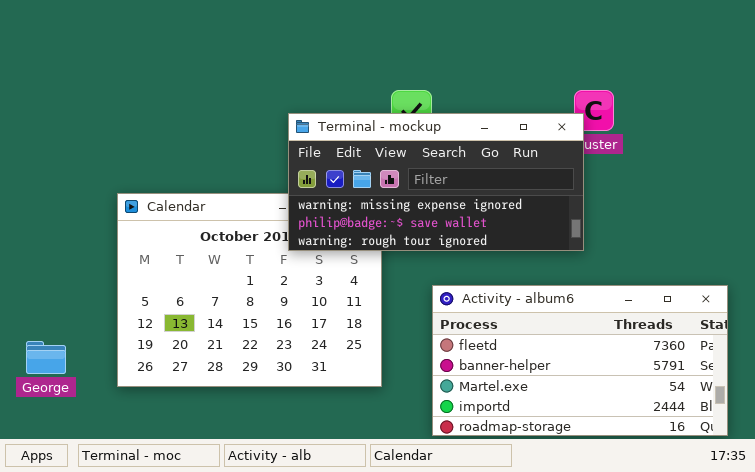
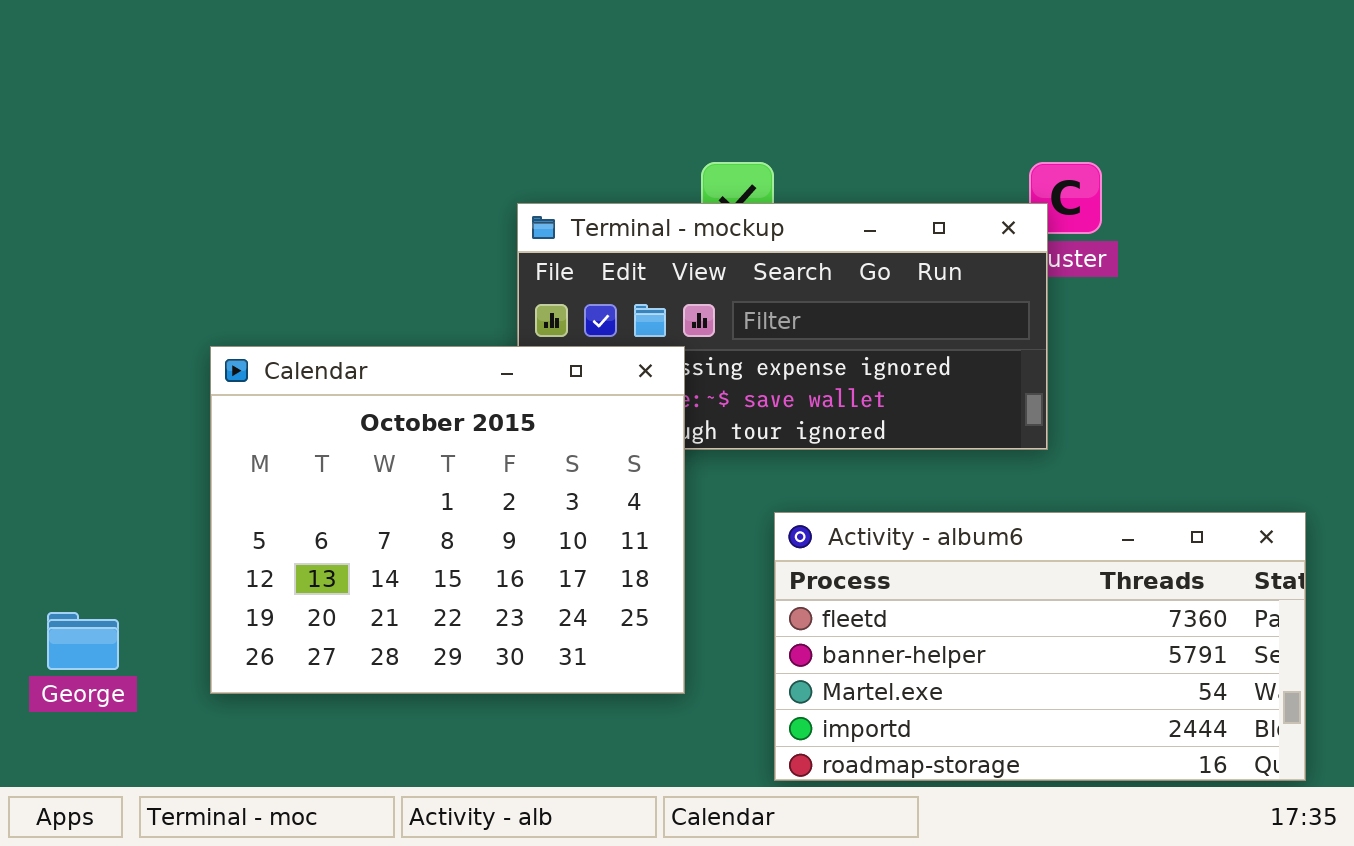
Calendar: [117,193,382,387] -> [210,346,685,694], raised

